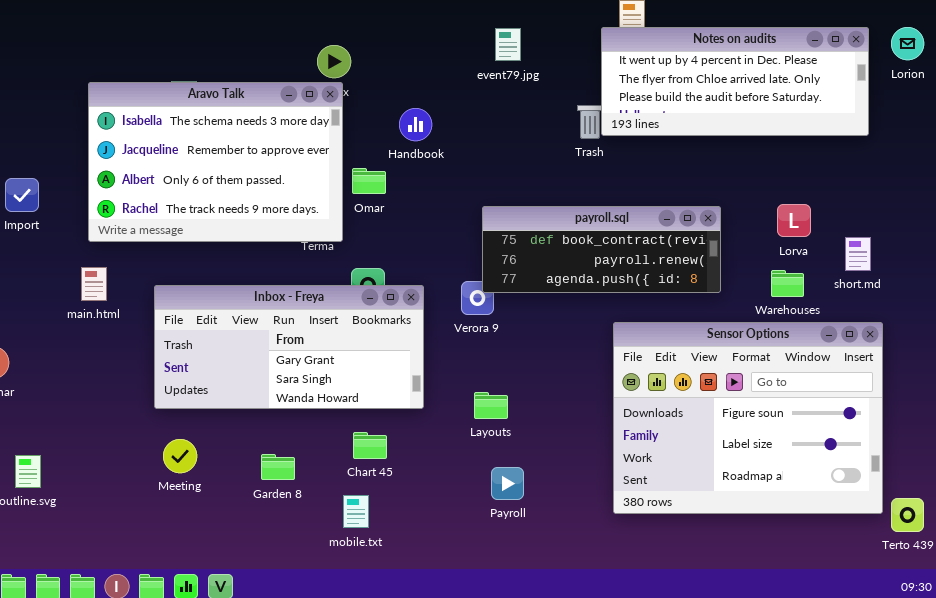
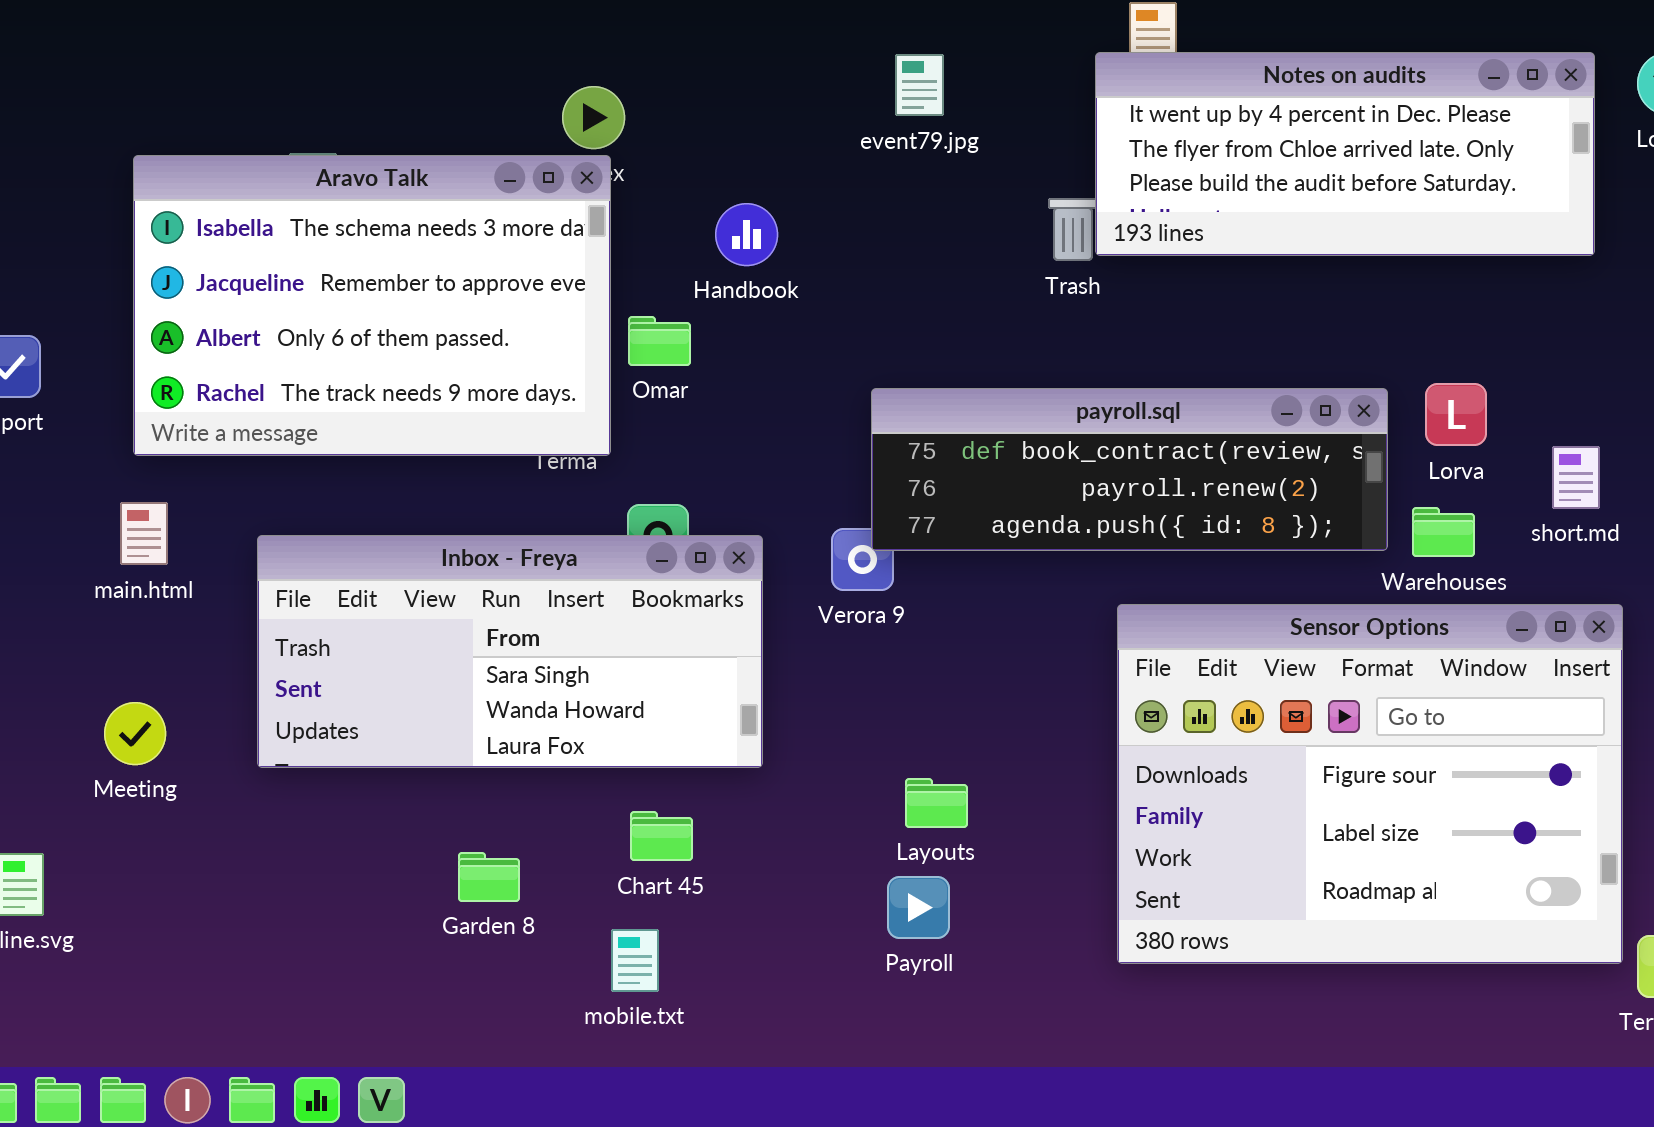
payroll.sql: [482,206,721,293] -> [871,388,1388,551], resized
Inbox - Freya: [154,285,424,409] -> [257,535,763,768], scrolled down 1 row
Layouts: [474,392,508,419] -> [905,778,968,828], moved
Meeting: [163,439,197,473] -> [104,702,166,765], moved

